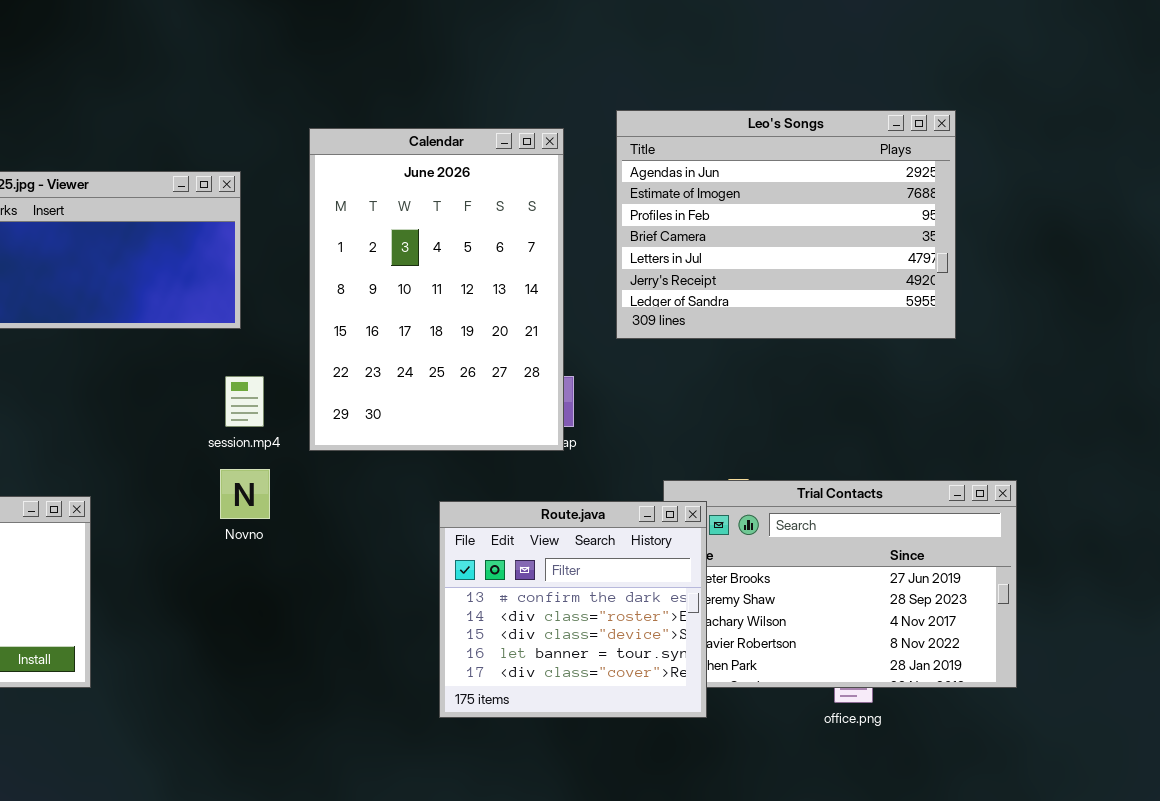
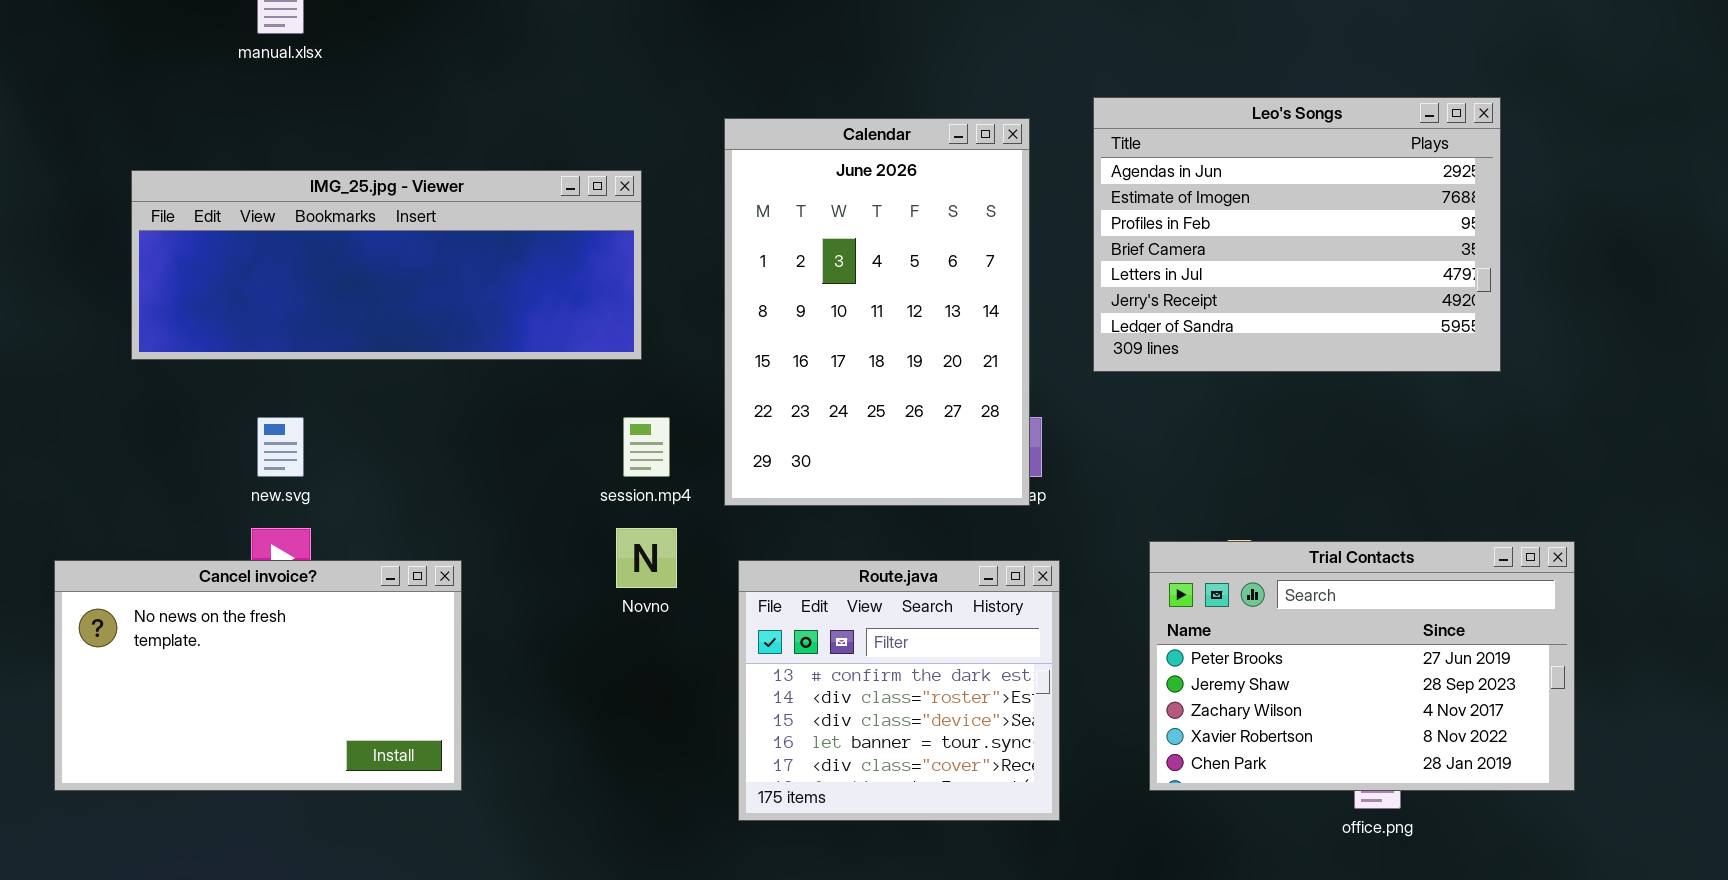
Route.java: [439,501,707,718] -> [738,560,1060,821], moved

